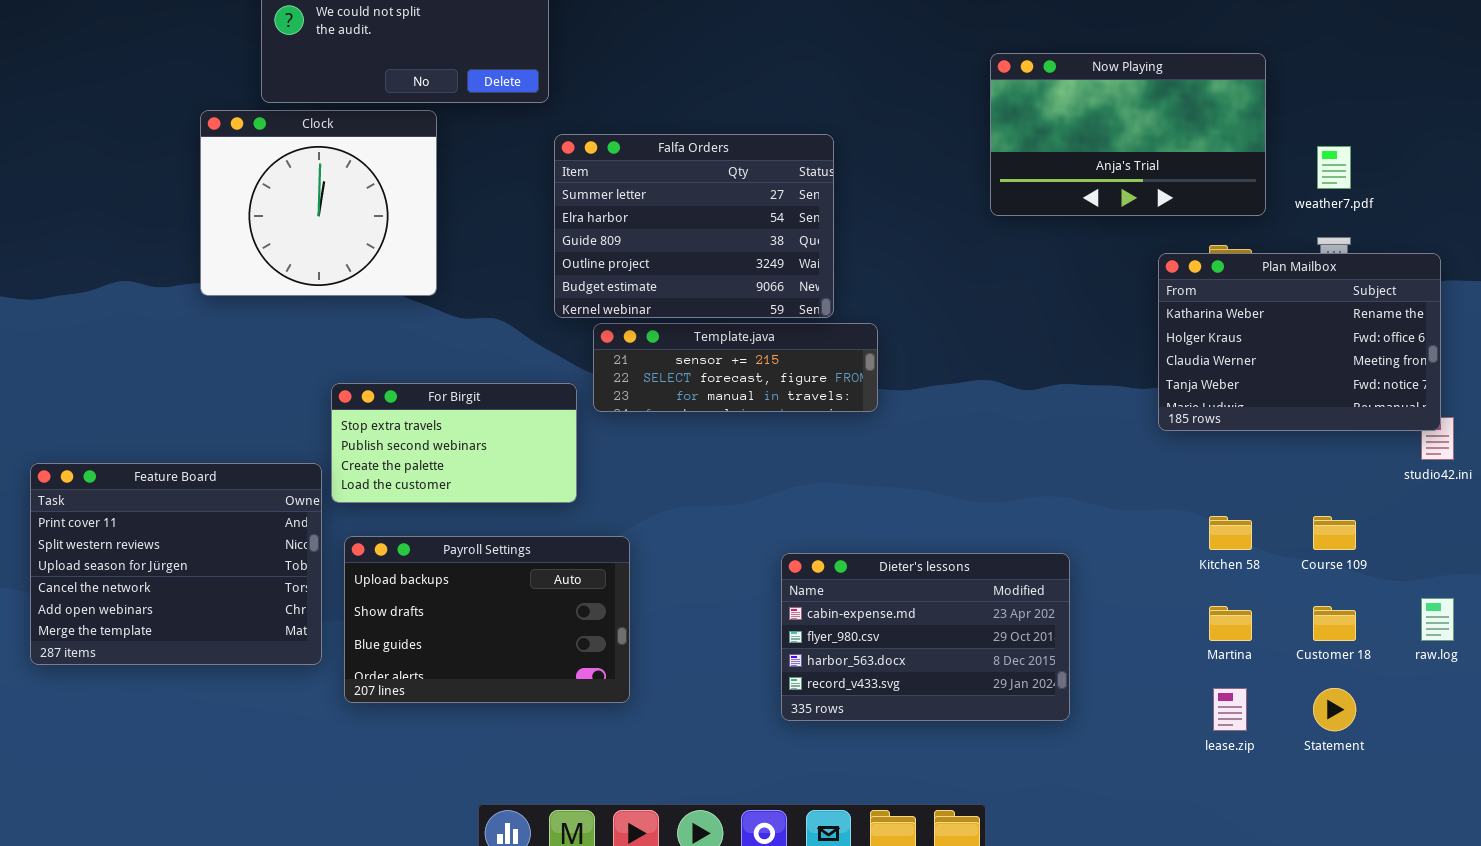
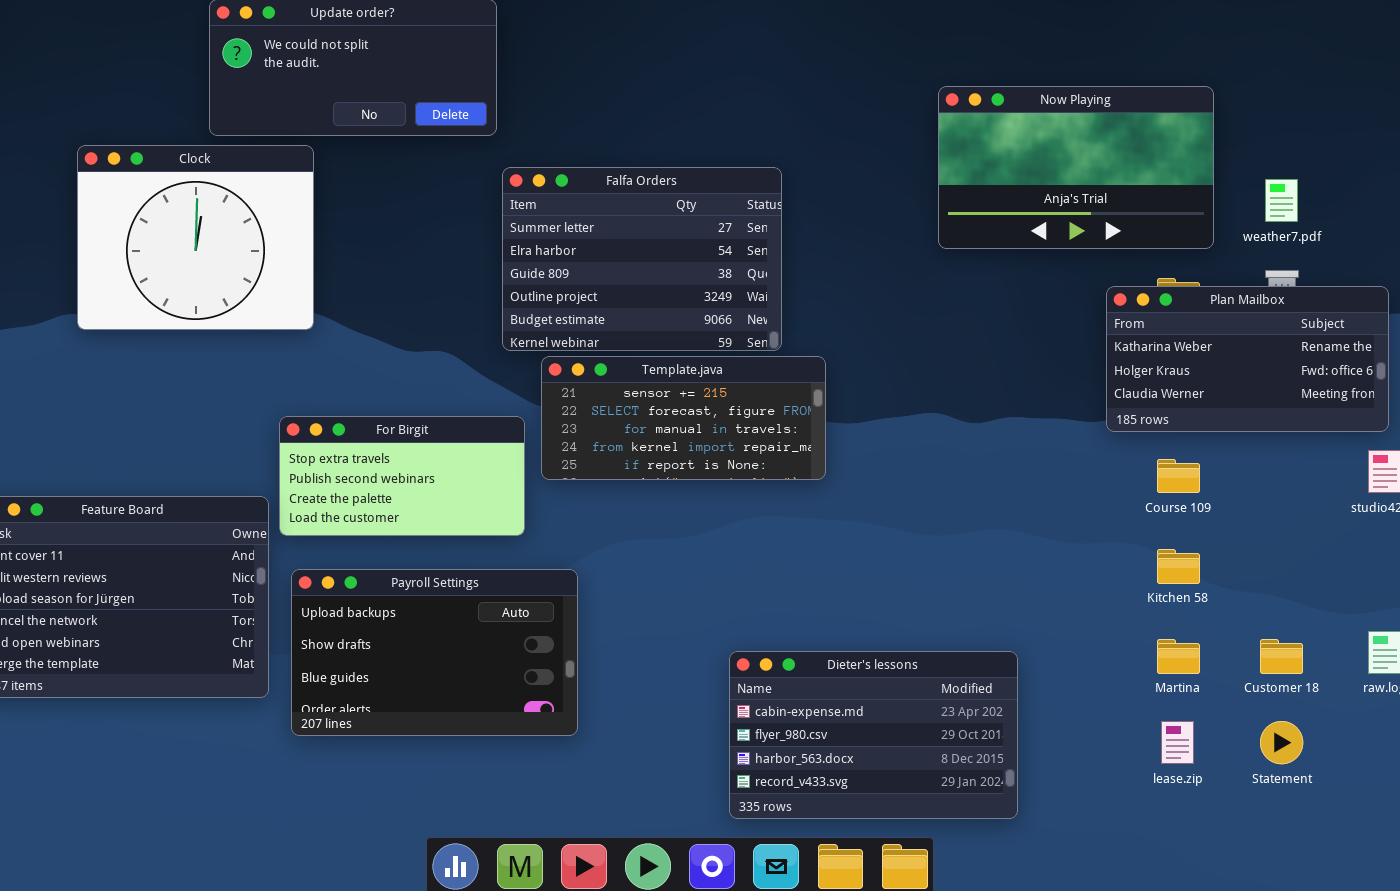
Clock: [200,110,437,296] -> [77,145,314,330], moved
Plan Mailbox: [1158,253,1441,431] -> [1106,286,1389,432], resized
Template.java: [593,323,878,412] -> [541,356,826,480], resized
Course 109: [1313,516,1356,550] -> [1157,459,1200,493], moved
Dieter's lessons: [781,553,1070,721] -> [729,651,1018,819], moved

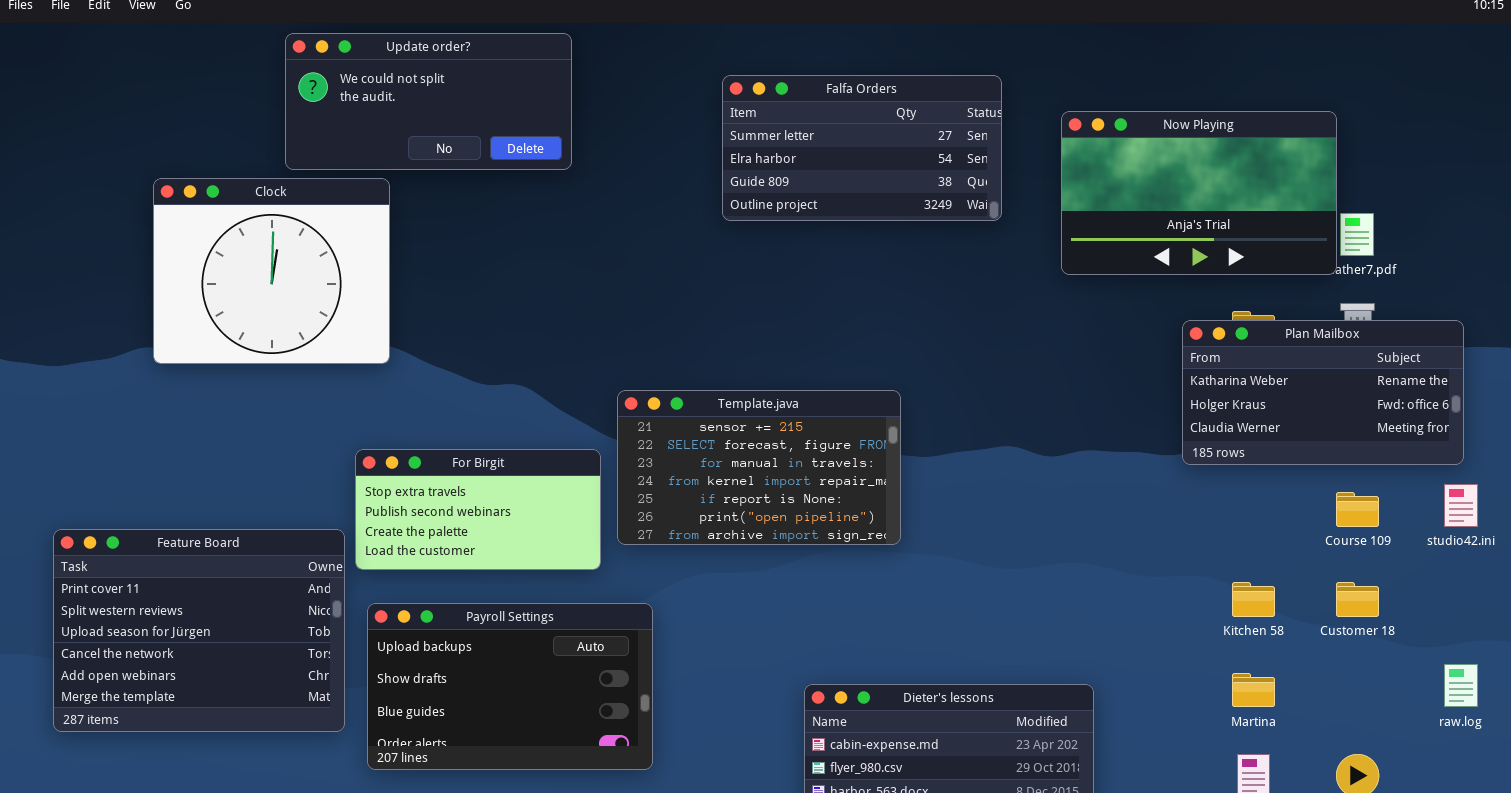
Now Playing: [938,86,1214,249] -> [1061,111,1337,275], moved
Falfa Orders: [502,167,782,351] -> [722,75,1002,221], moved, resized
Template.java: [541,356,826,480] -> [617,390,901,545], resized
Course 109: [1157,459,1200,493] -> [1336,492,1379,527], moved
Customer 18: [1260,639,1303,674] -> [1336,582,1379,617], moved

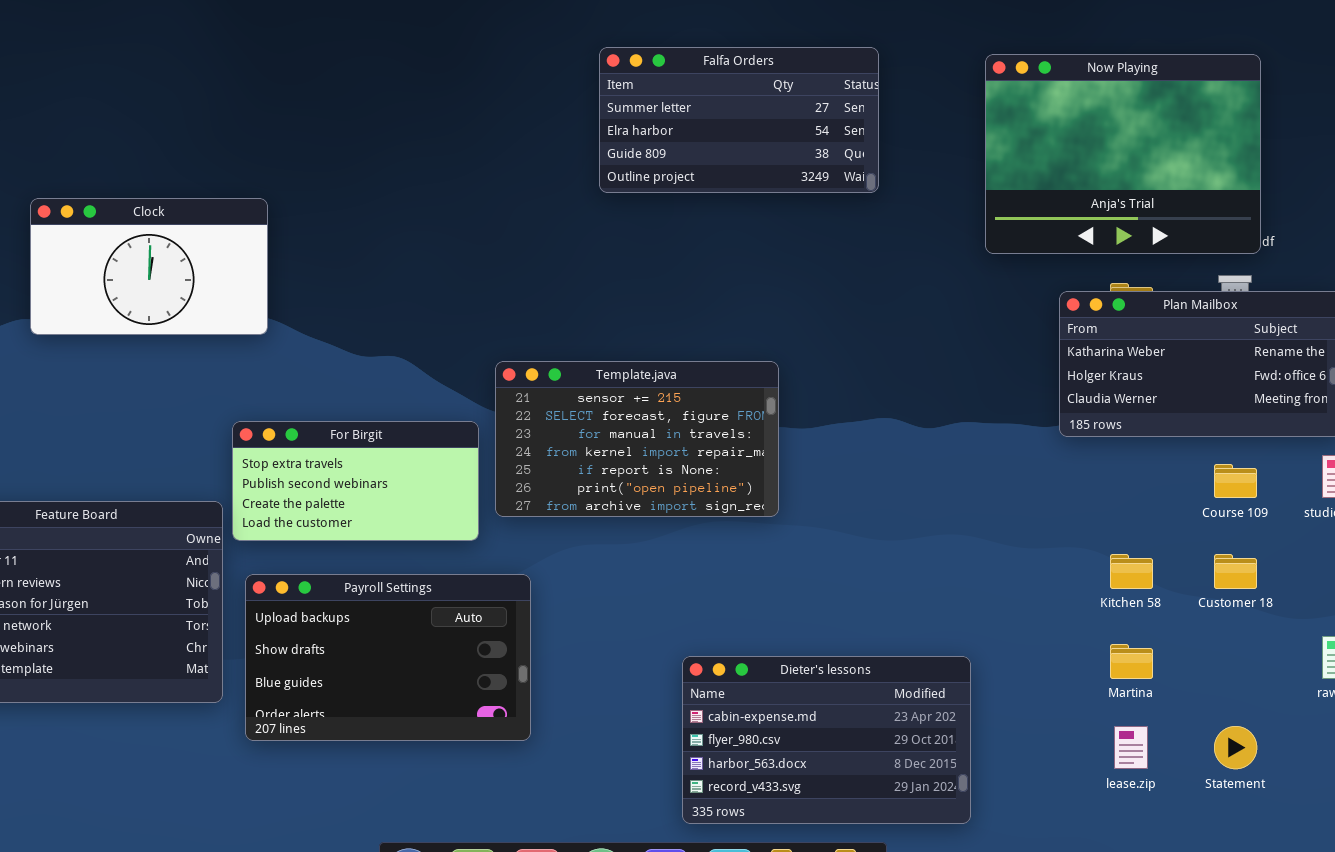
Update order?: [285,33,572,170] -> none, closed
Now Playing: [1061,111,1337,275] -> [985,54,1261,254], moved, resized
Clock: [153,178,390,364] -> [30,198,268,335], resized

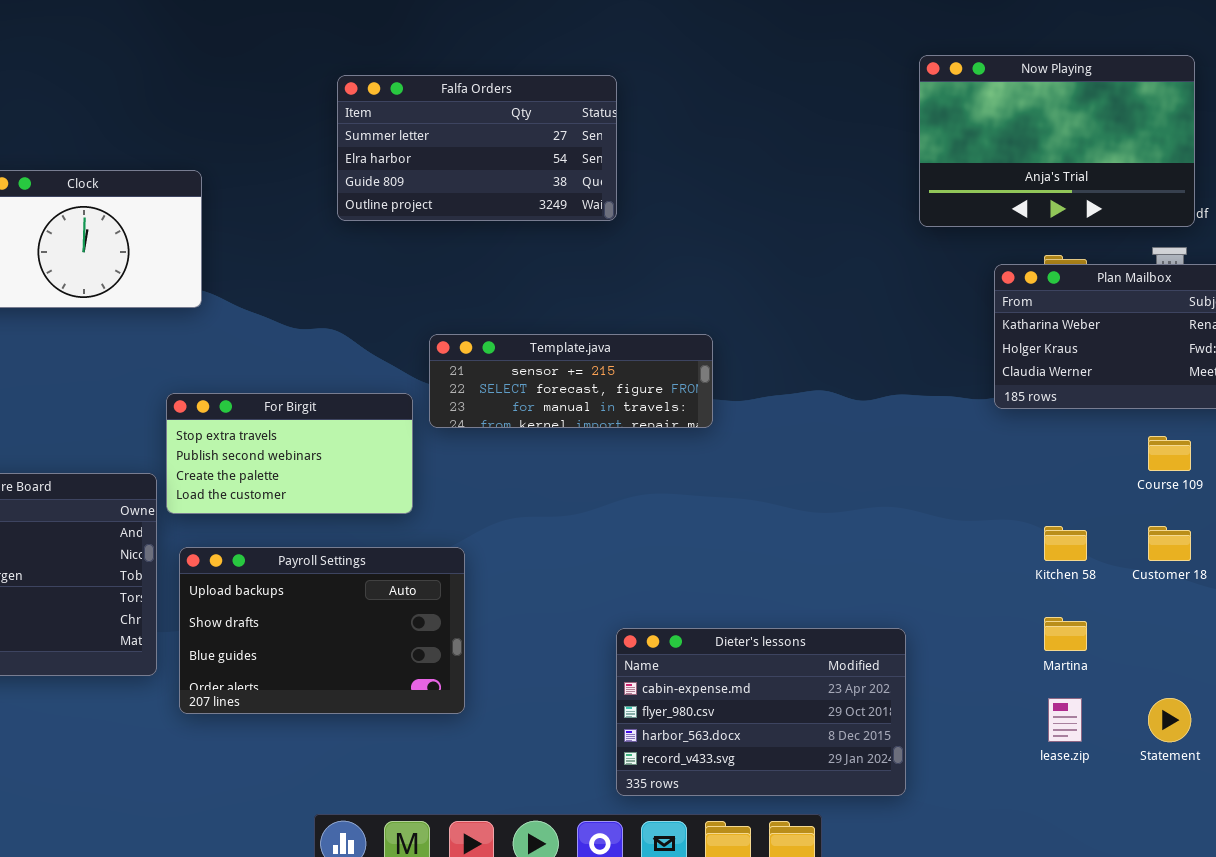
Falfa Orders: [599,47,879,193] -> [337,75,617,221], moved
Now Playing: [985,54,1261,254] -> [919,55,1195,227], resized
Template.java: [495,361,779,517] -> [429,334,713,428], resized

